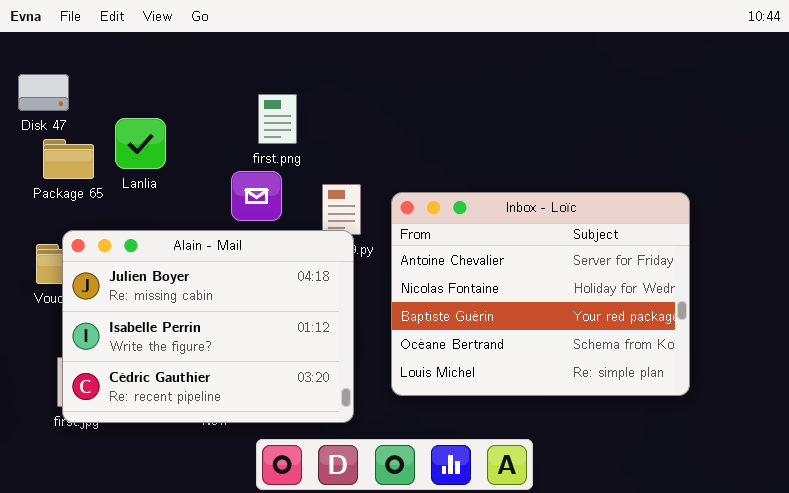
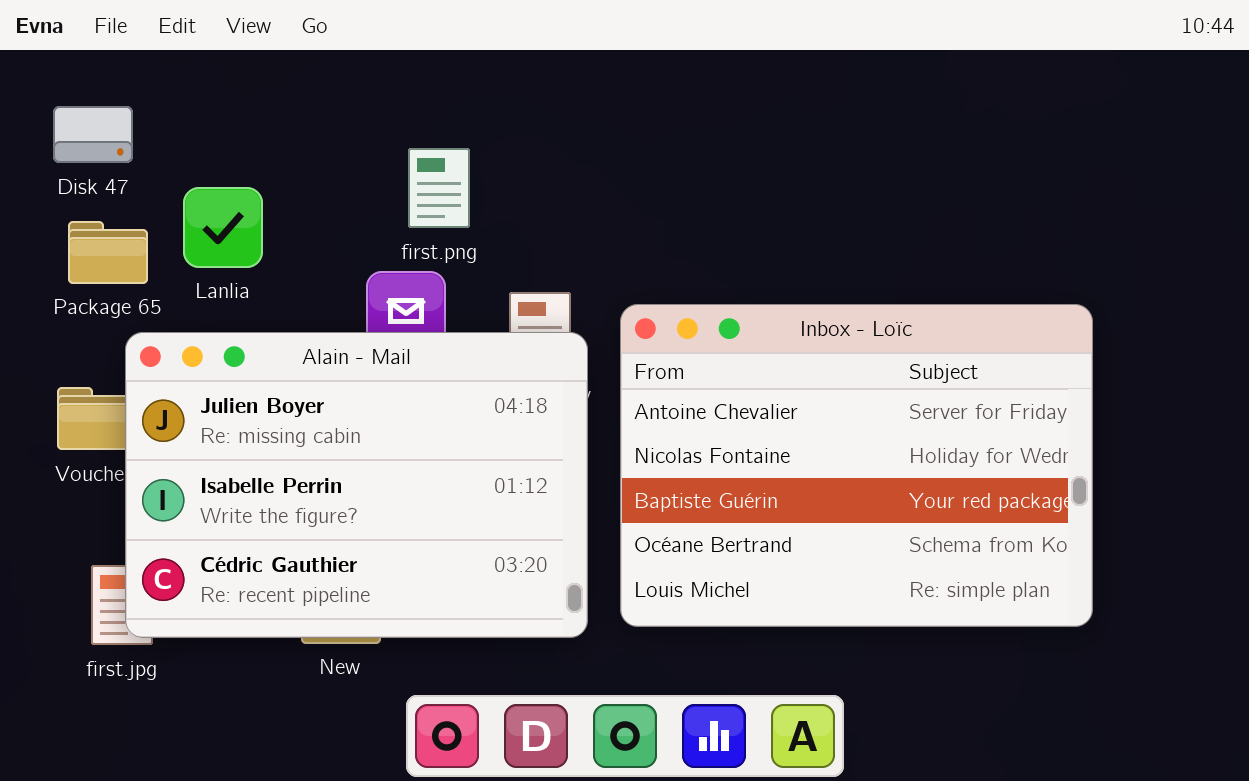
Disk 47: [18,74,69,111] -> [53,106,133,163], moved
Alain - Mail: [62,230,354,423] -> [125,332,588,638], moved

